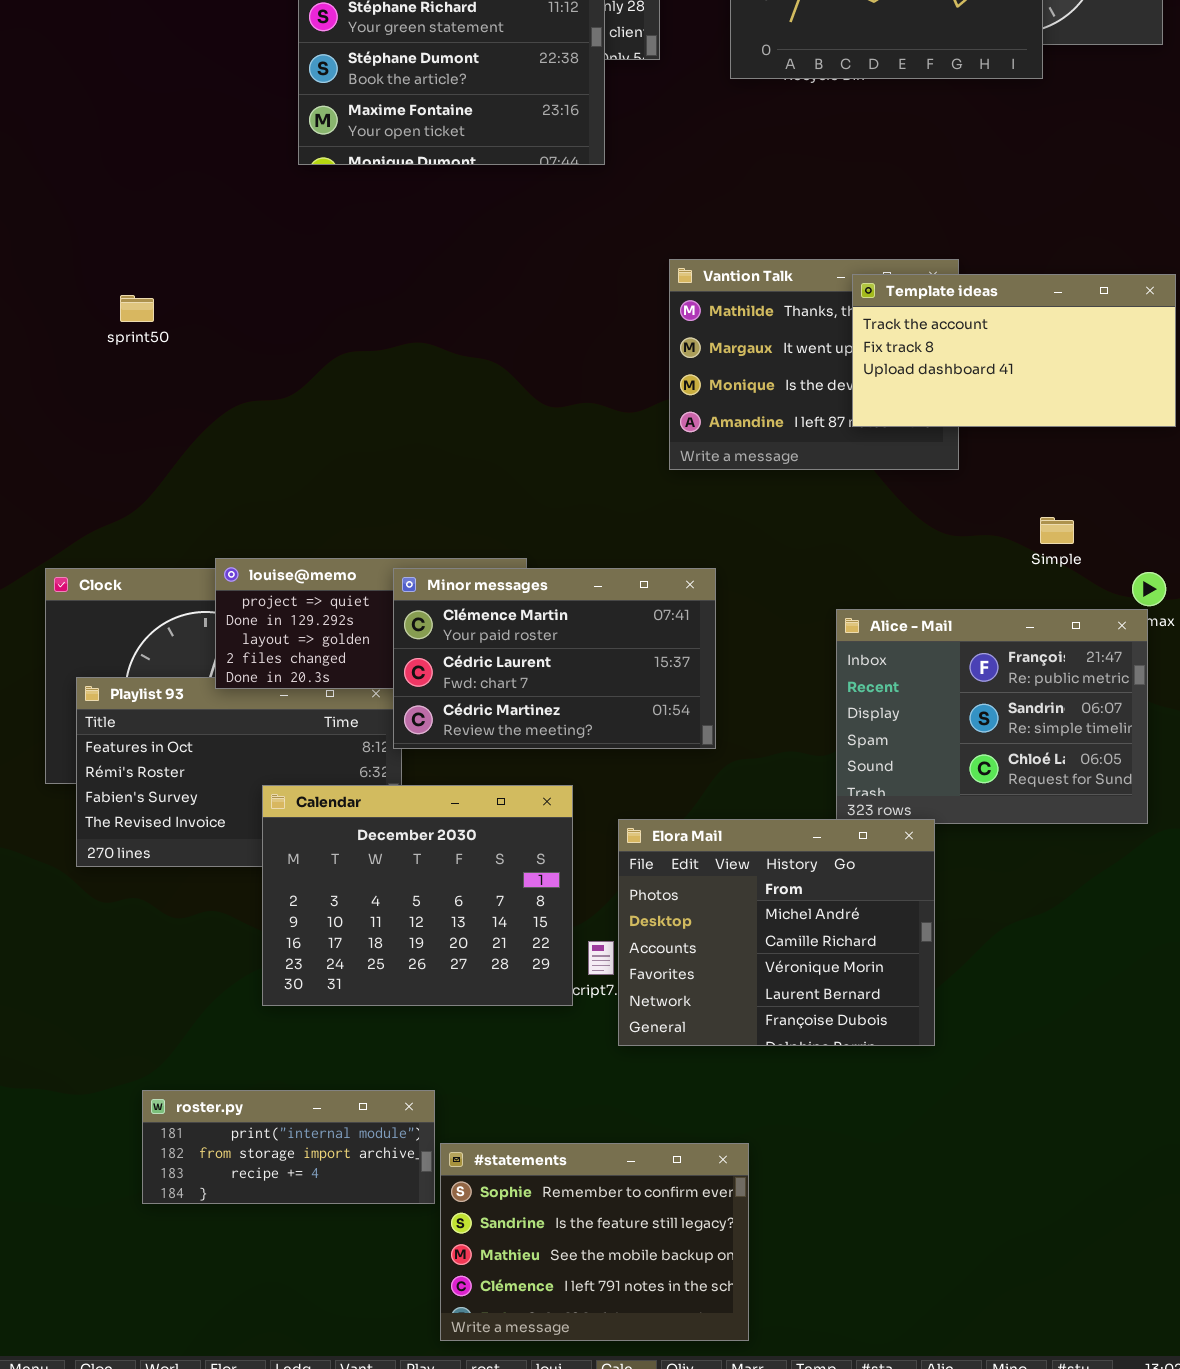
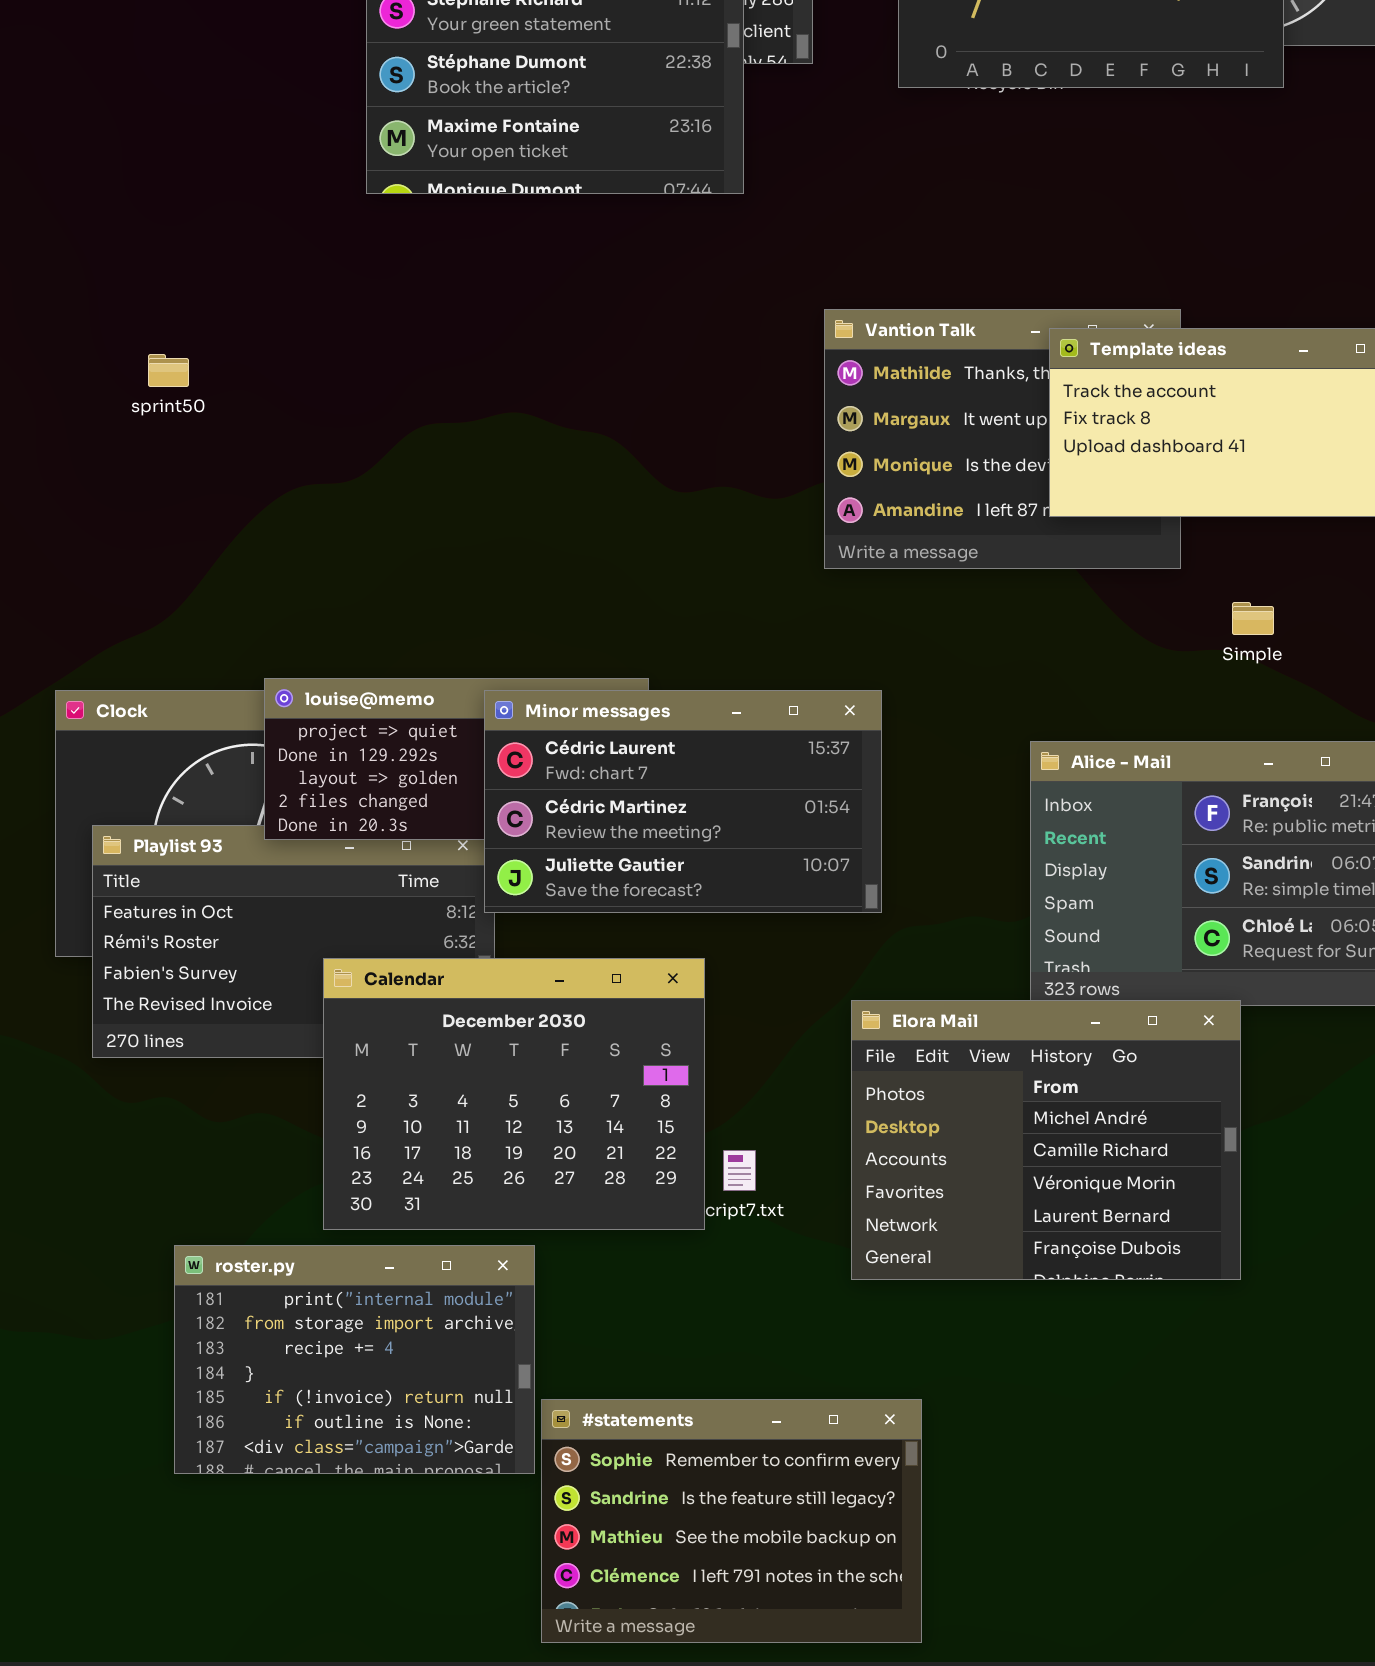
Simple: [1040,517,1074,544] -> [1232,602,1274,635], moved
Minor messages: [393,568,716,749] -> [484,690,882,913], scrolled down 1 row
Elora Mail: [618,819,935,1046] -> [851,1000,1241,1280], moved
roster.py: [142,1090,435,1204] -> [174,1245,535,1474], resized

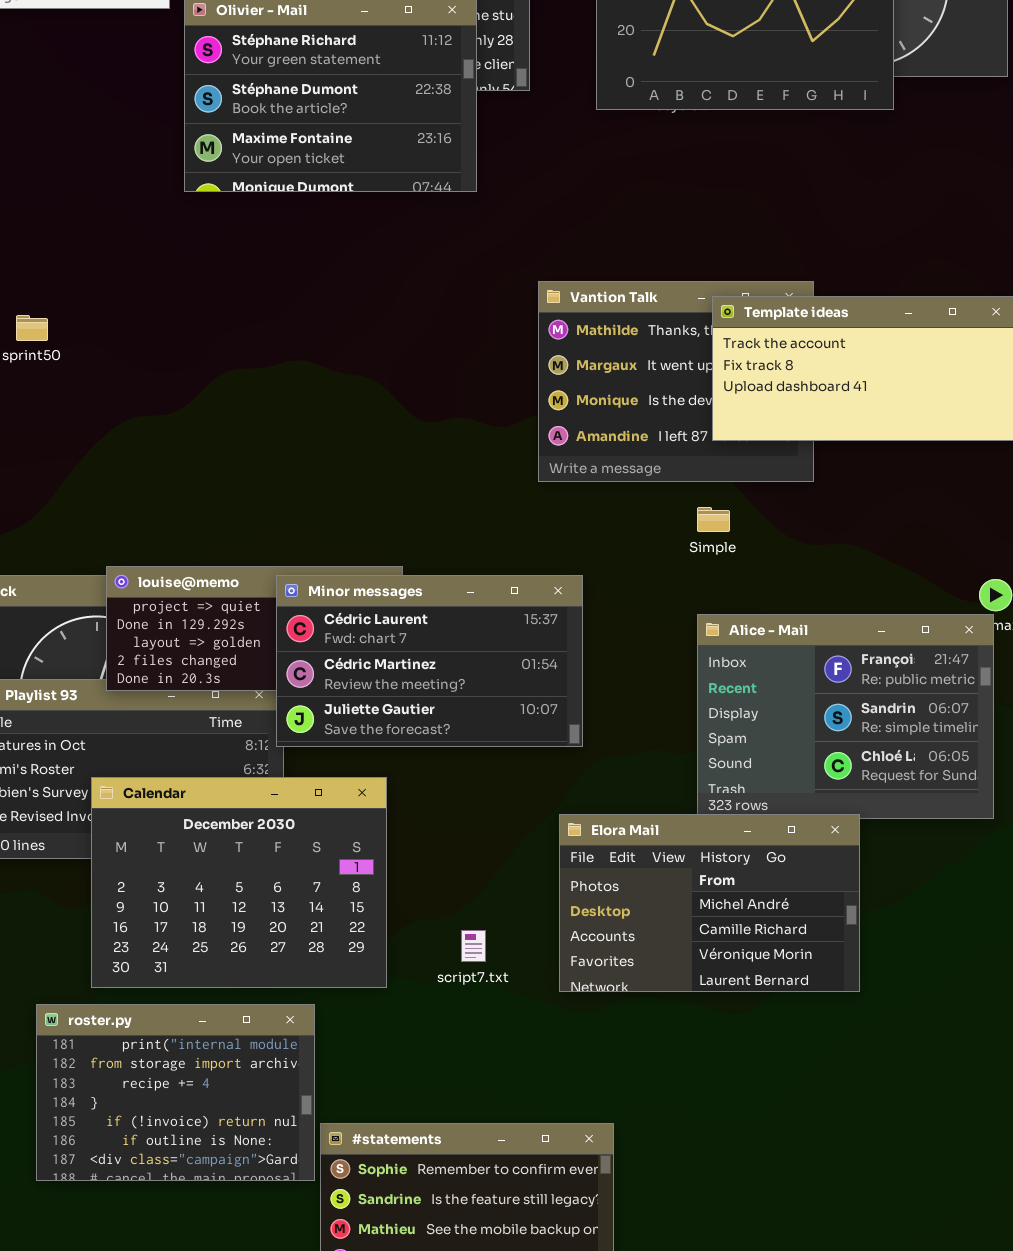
Simple: [1232,602,1274,635] -> [697,507,730,532], moved
Calendar: [323,958,705,1230] -> [91,777,387,988], moved
Elora Mail: [851,1000,1241,1280] -> [559,814,860,992], resized

